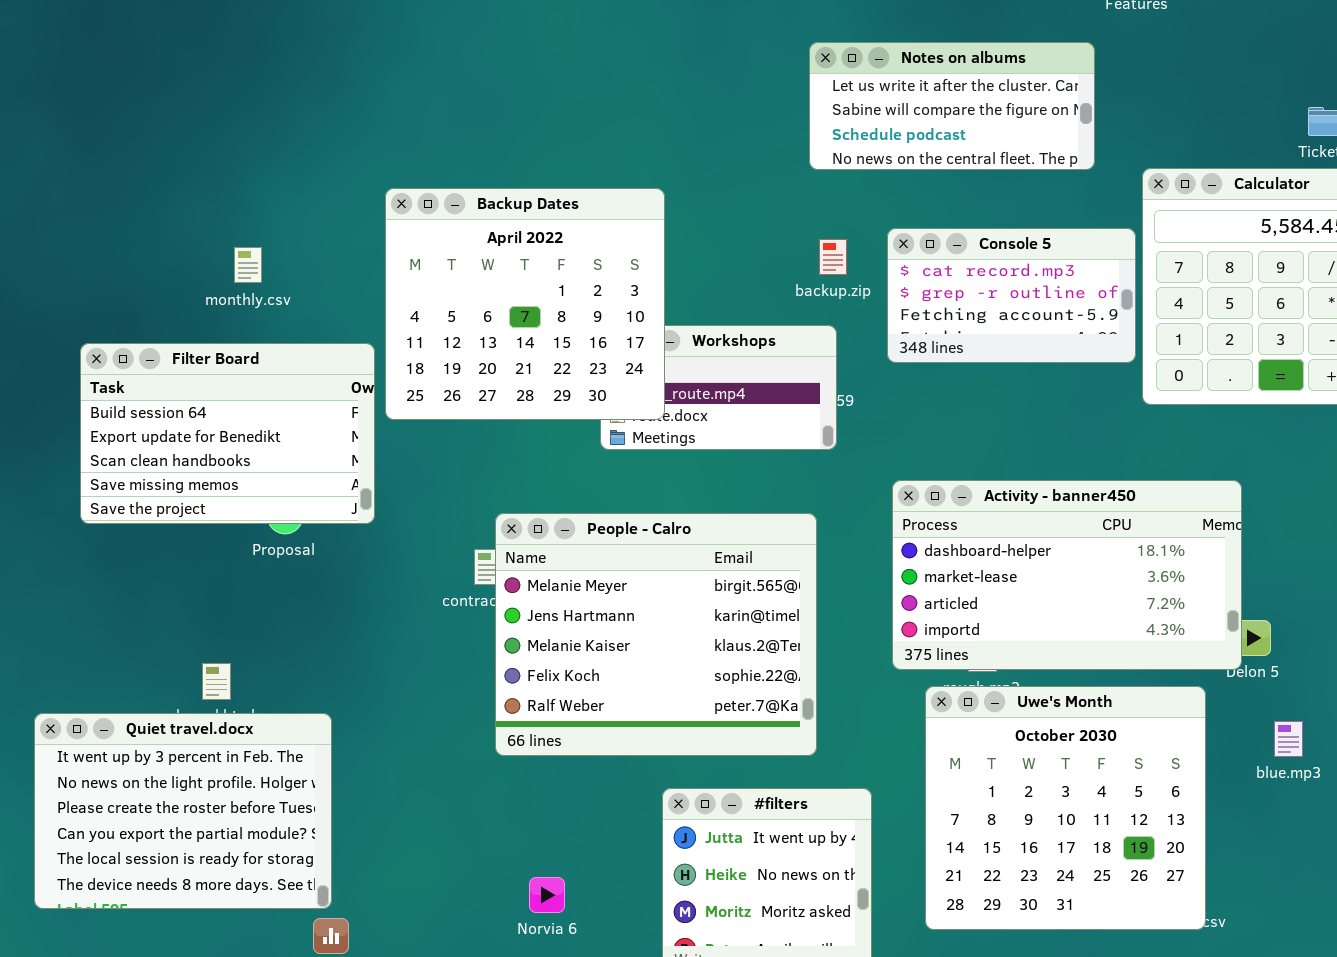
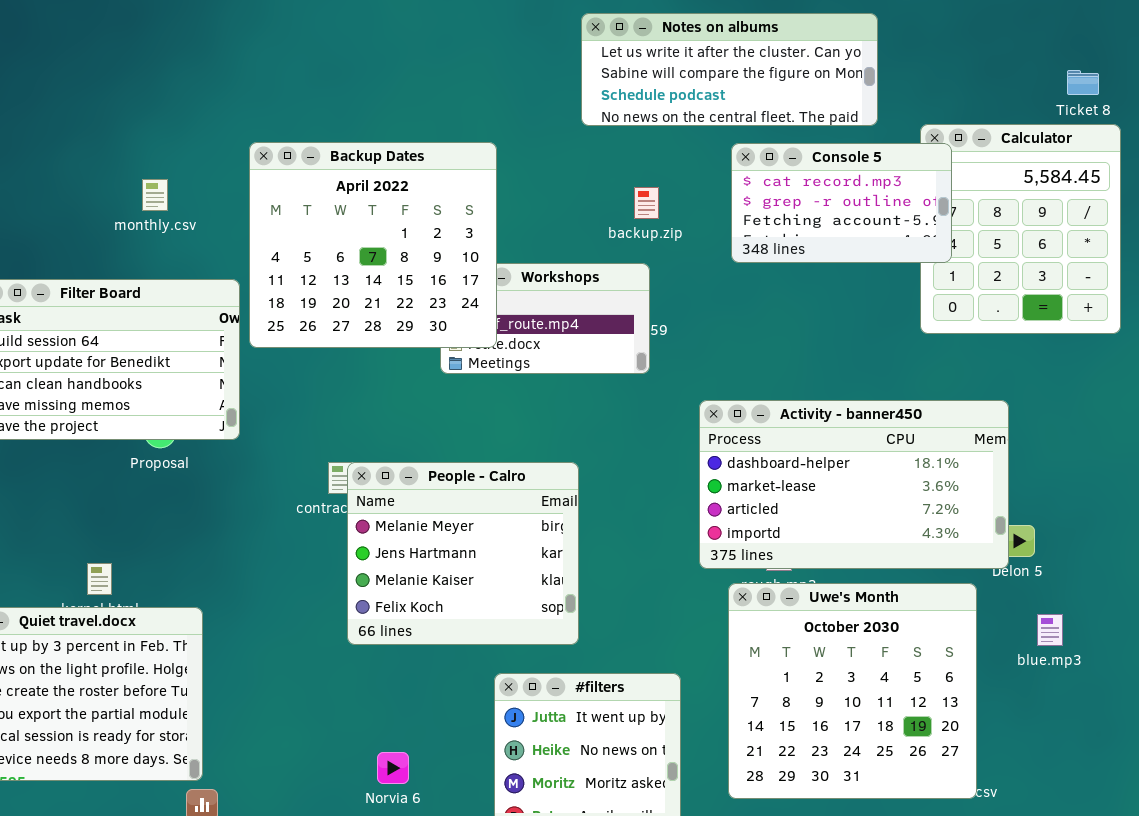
Notes on albums: [809,42,1095,170] -> [581,13,878,126], resized
Console 5: [887,228,1136,363] -> [731,143,952,263], moved
monthly.csv: [234,247,262,283] -> [142,179,168,211], moved
People - Calro: [495,513,817,756] -> [347,462,579,645], resized

